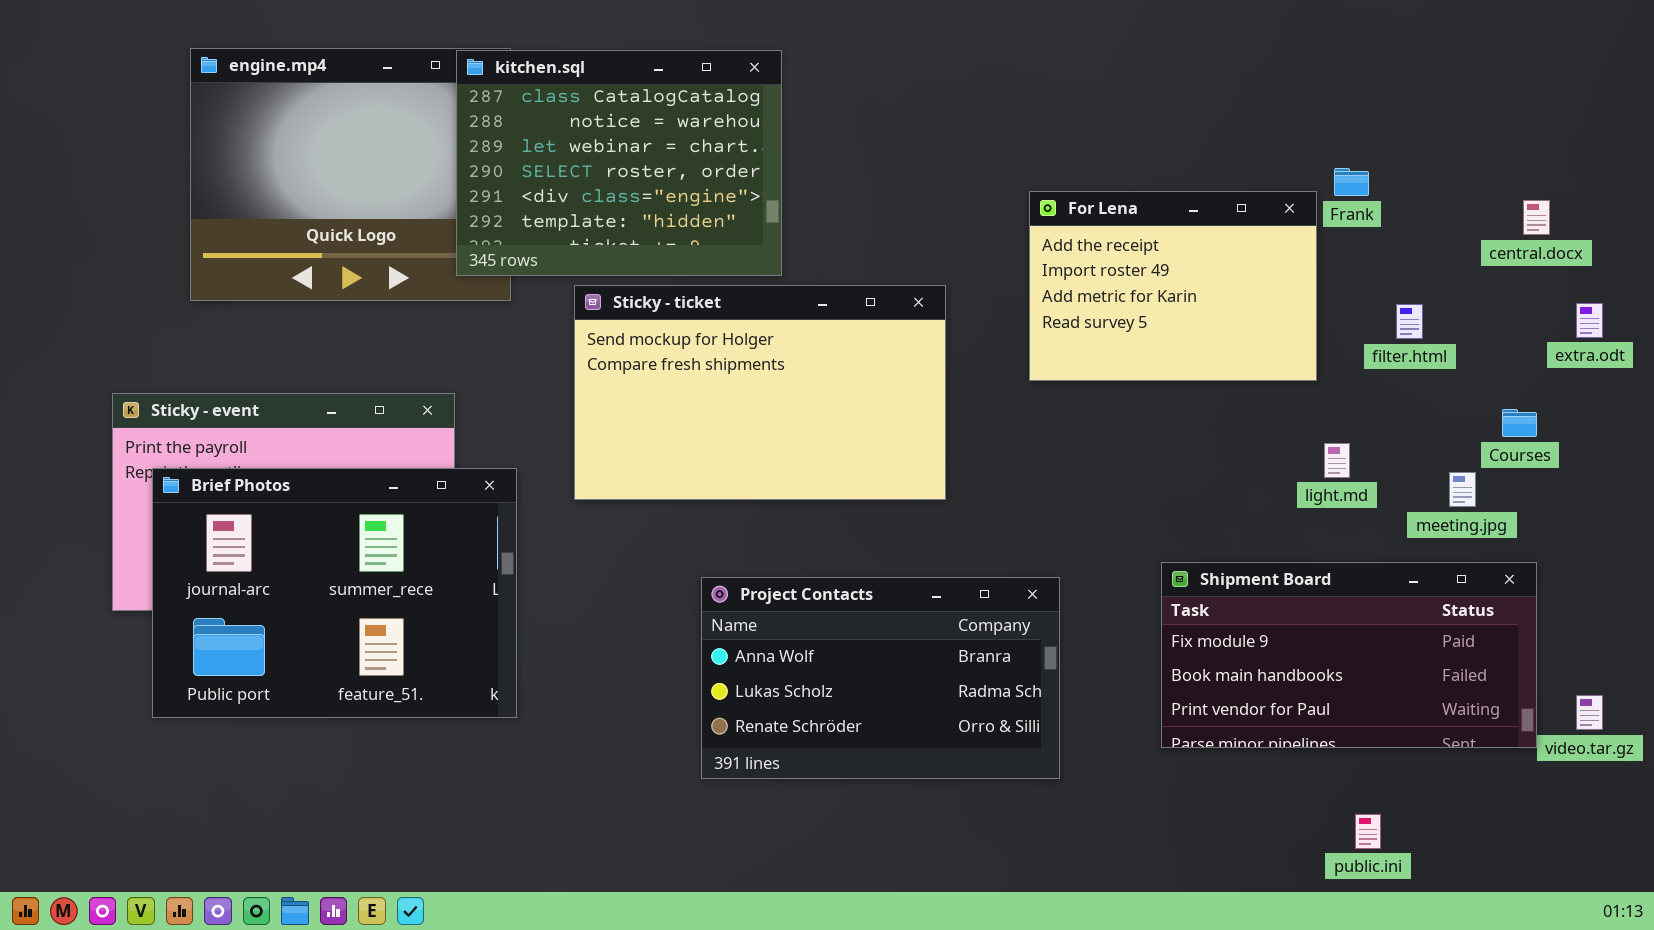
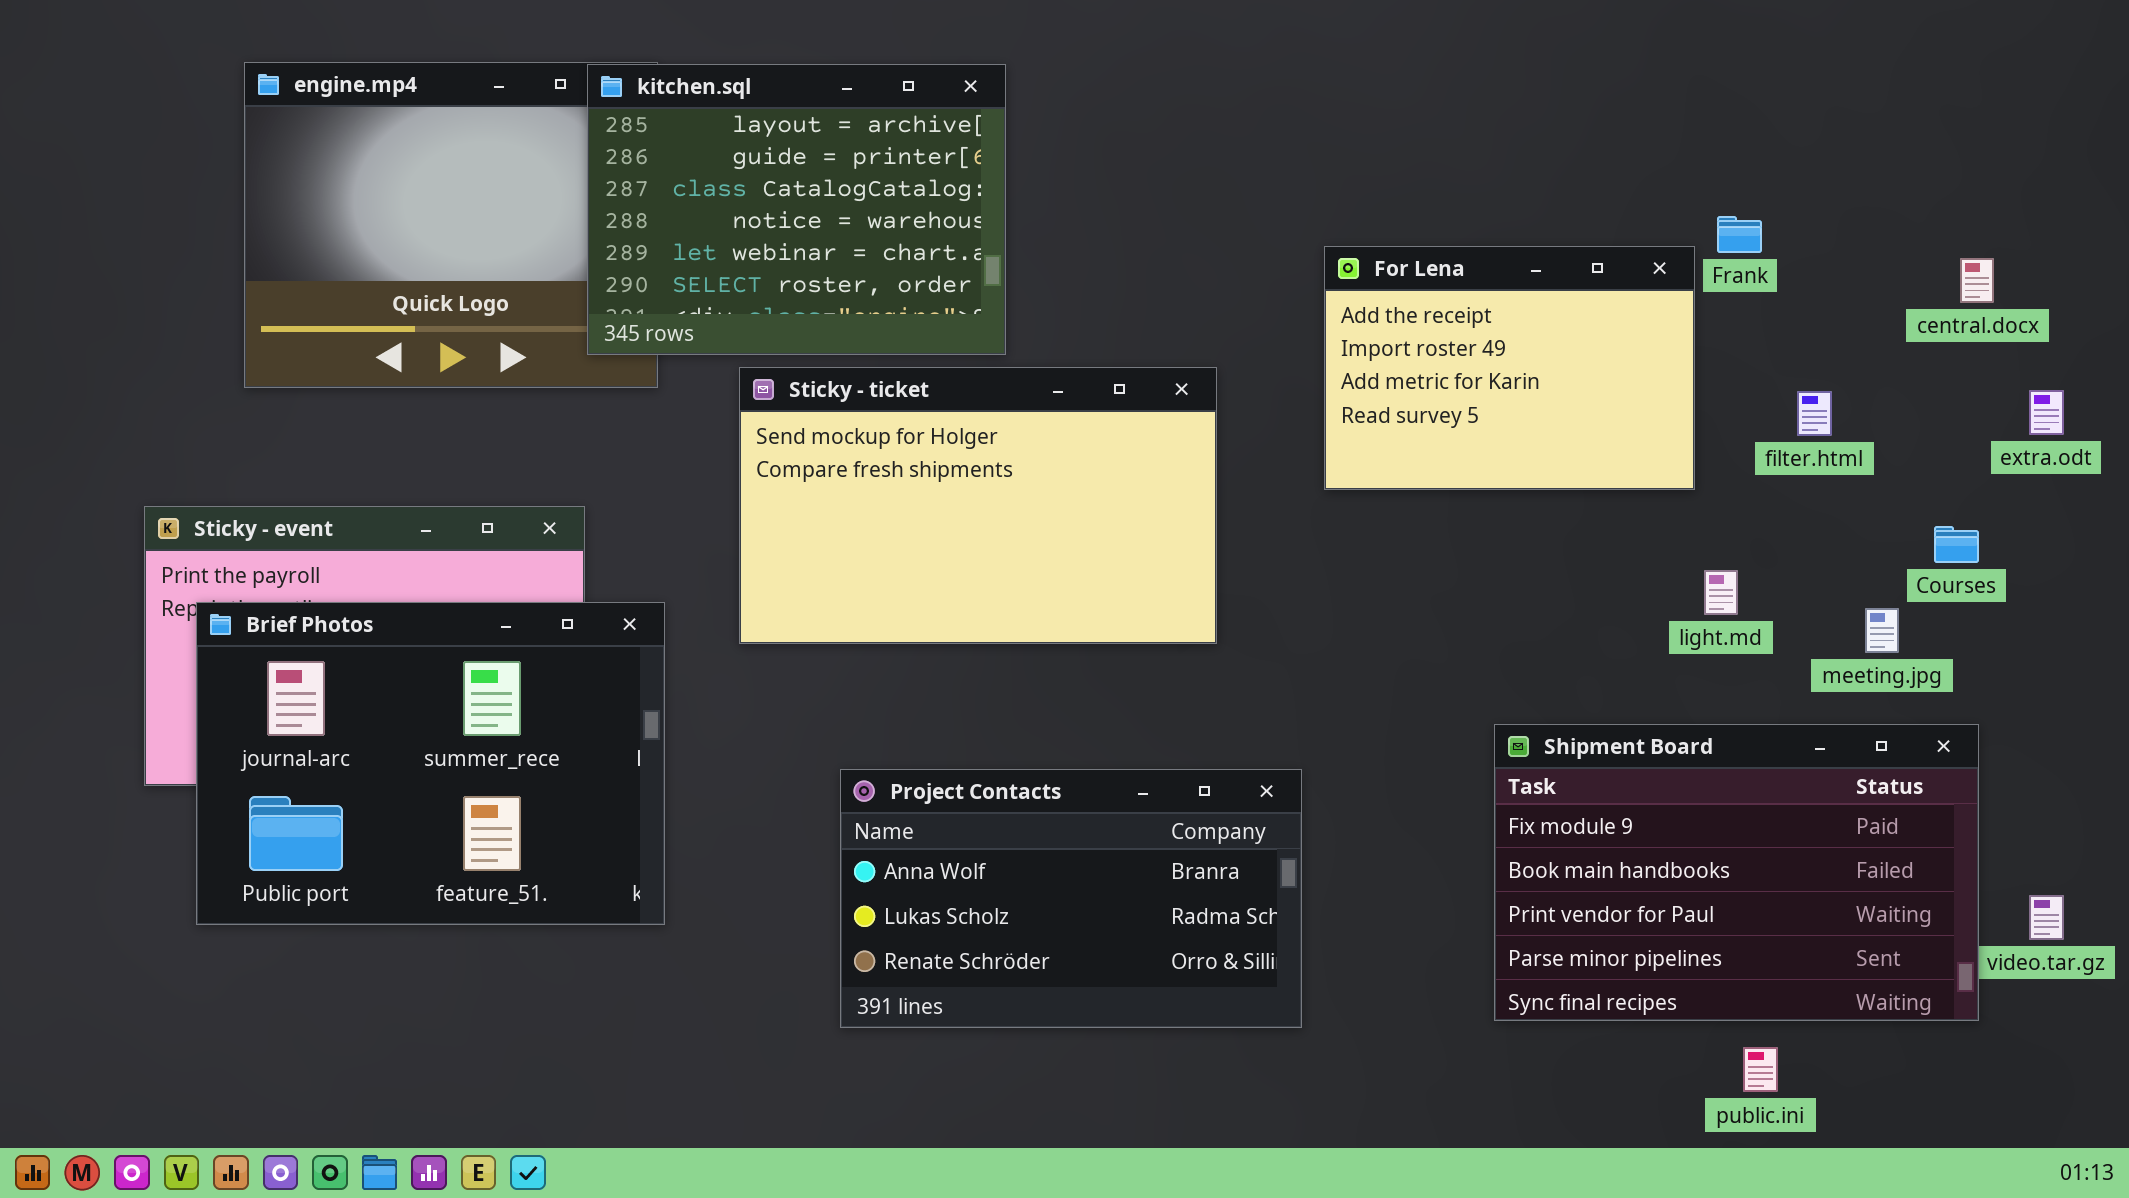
kitchen.sql: [456,50,782,276] -> [587,64,1006,355], scrolled up 2 rows
Shipment Board: [1161,562,1537,748] -> [1494,724,1979,1021], resized
Project Contacts: [701,577,1060,779] -> [840,769,1302,1028], moved

